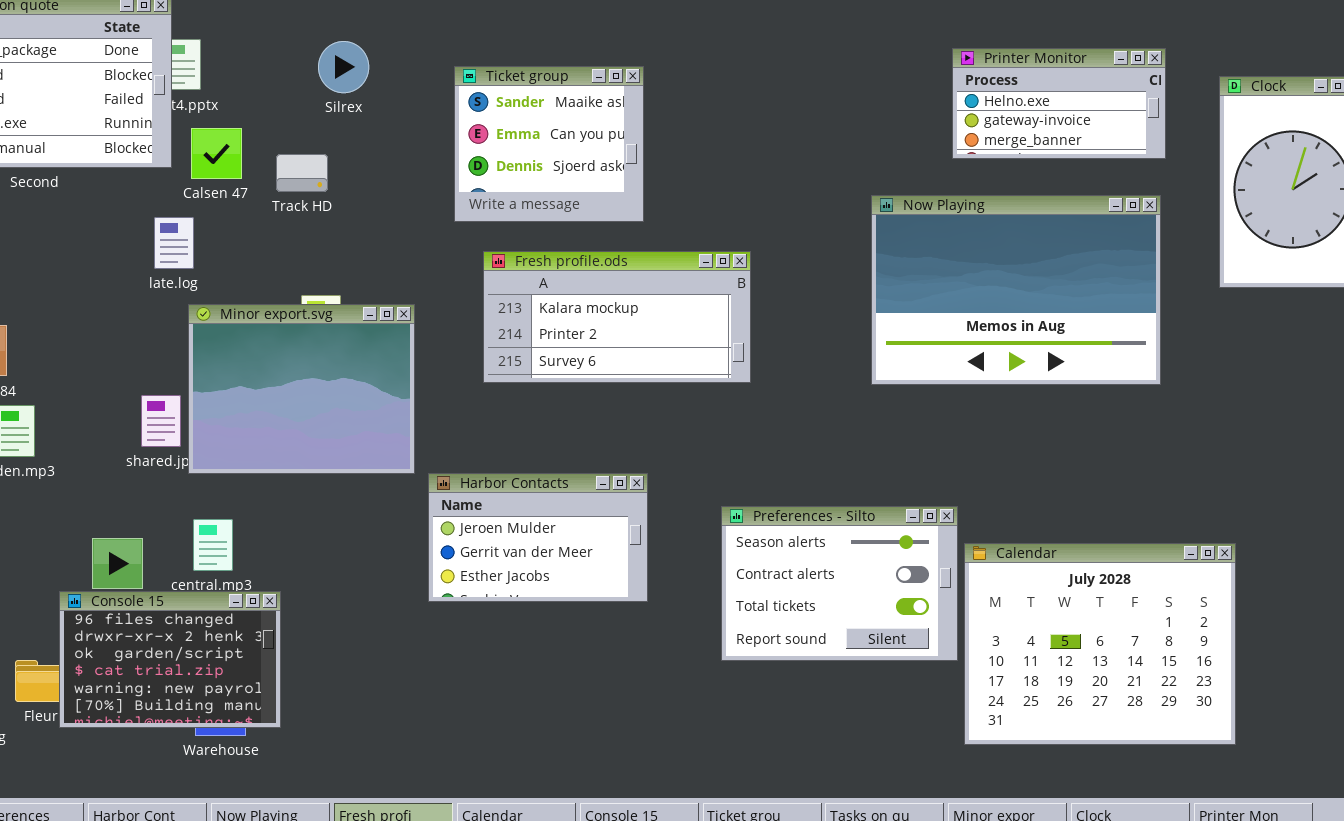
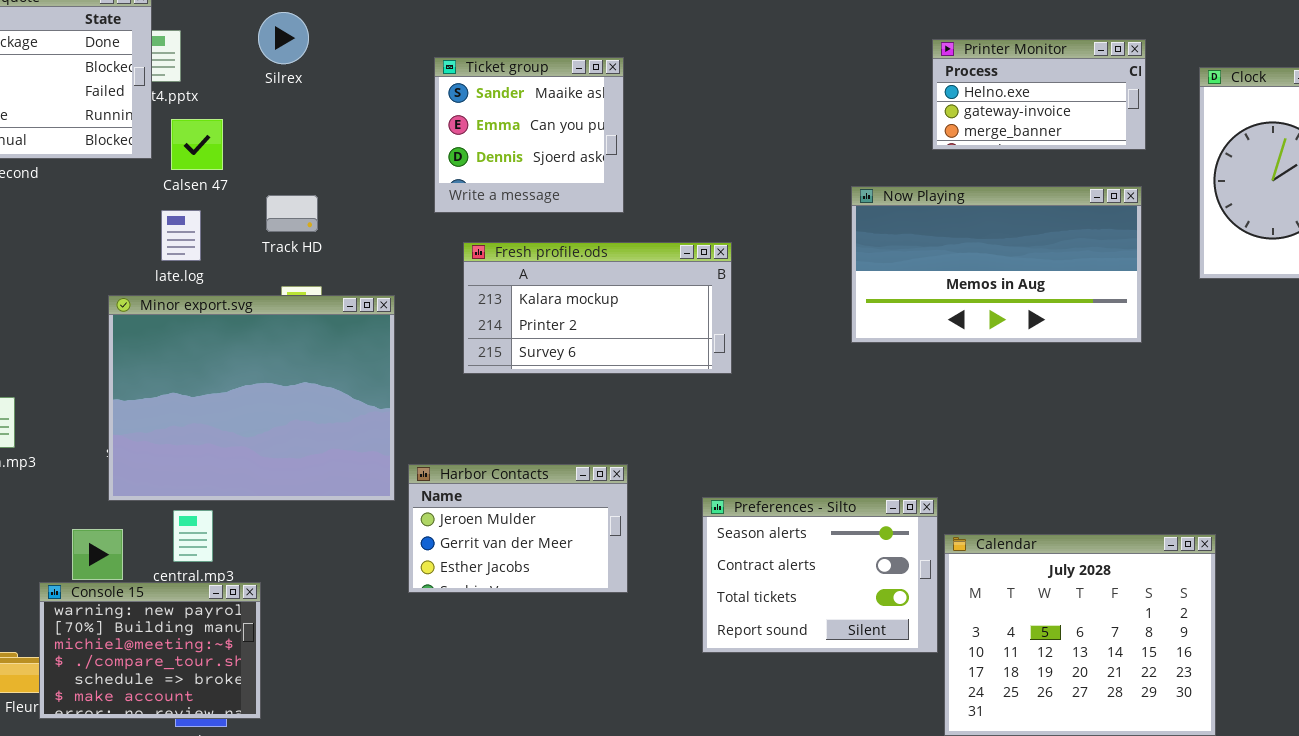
Silrex: [318,41,369,93] -> [258,12,309,64], moved
Track HD: [276,154,328,192] -> [266,195,318,232], moved
Now Playing: [871,195,1161,385] -> [851,186,1142,343], resized
late.log: [154,217,194,269] -> [161,210,201,261], moved
Minor export.svg: [188,304,415,474] -> [108,295,395,501], resized
Console 15: [59,591,281,728] -> [39,582,261,719], scrolled down 4 rows

